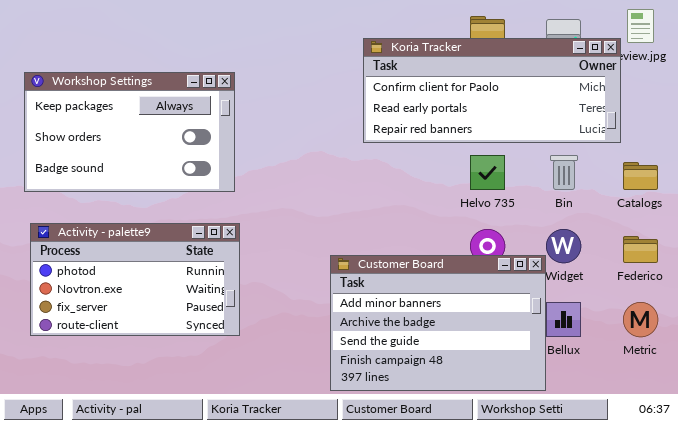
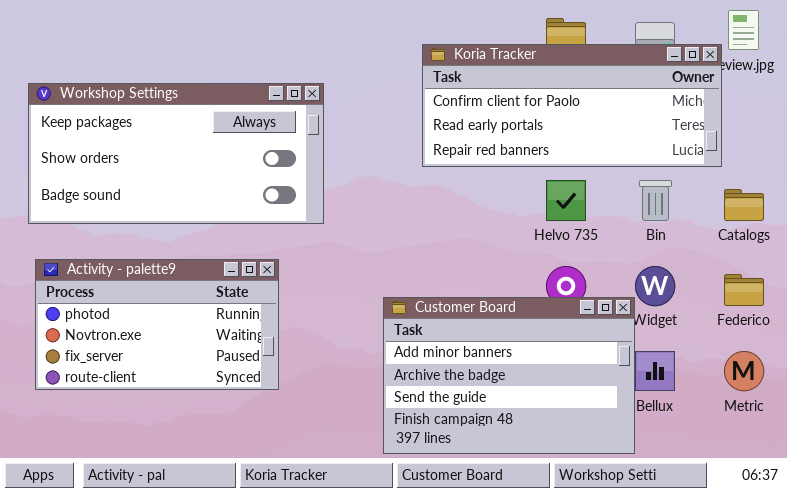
Workshop Settings: [24,72,235,192] -> [28,83,324,224], resized

